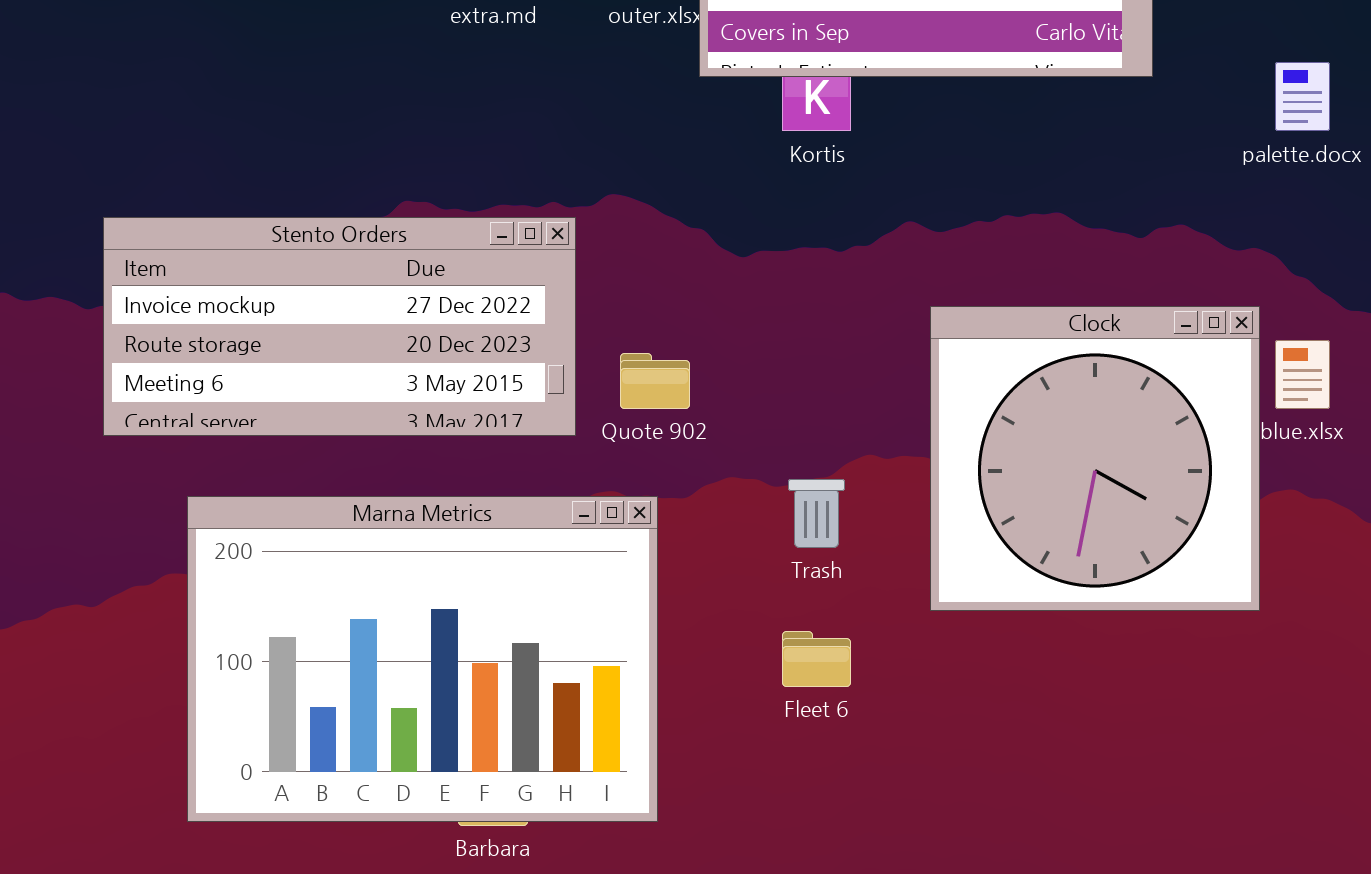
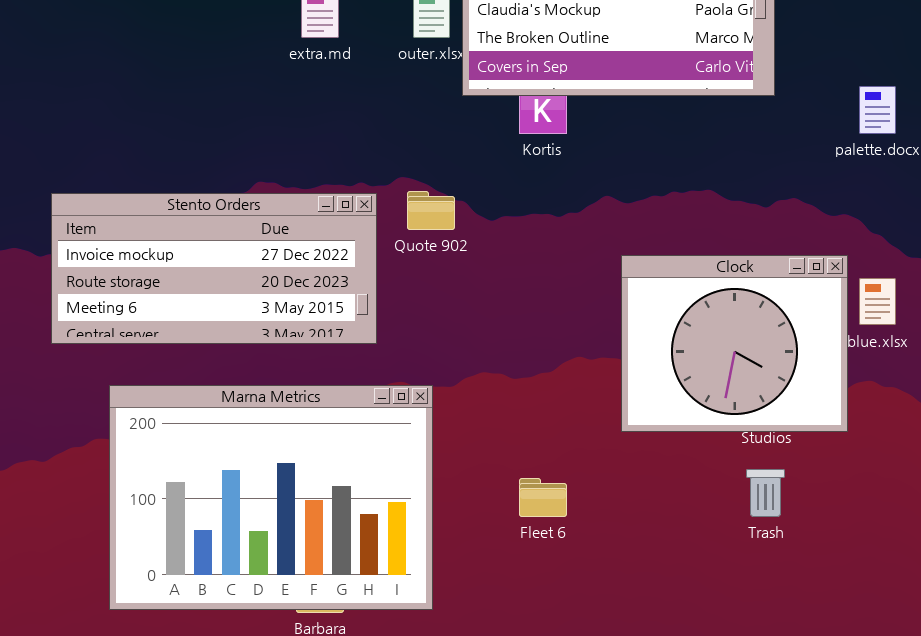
Clock: [930,306,1260,611] -> [621,255,848,432], resized
Quote 902: [620,353,690,409] -> [407,191,455,230], moved
Trash: [788,479,845,548] -> [746,469,785,517], moved

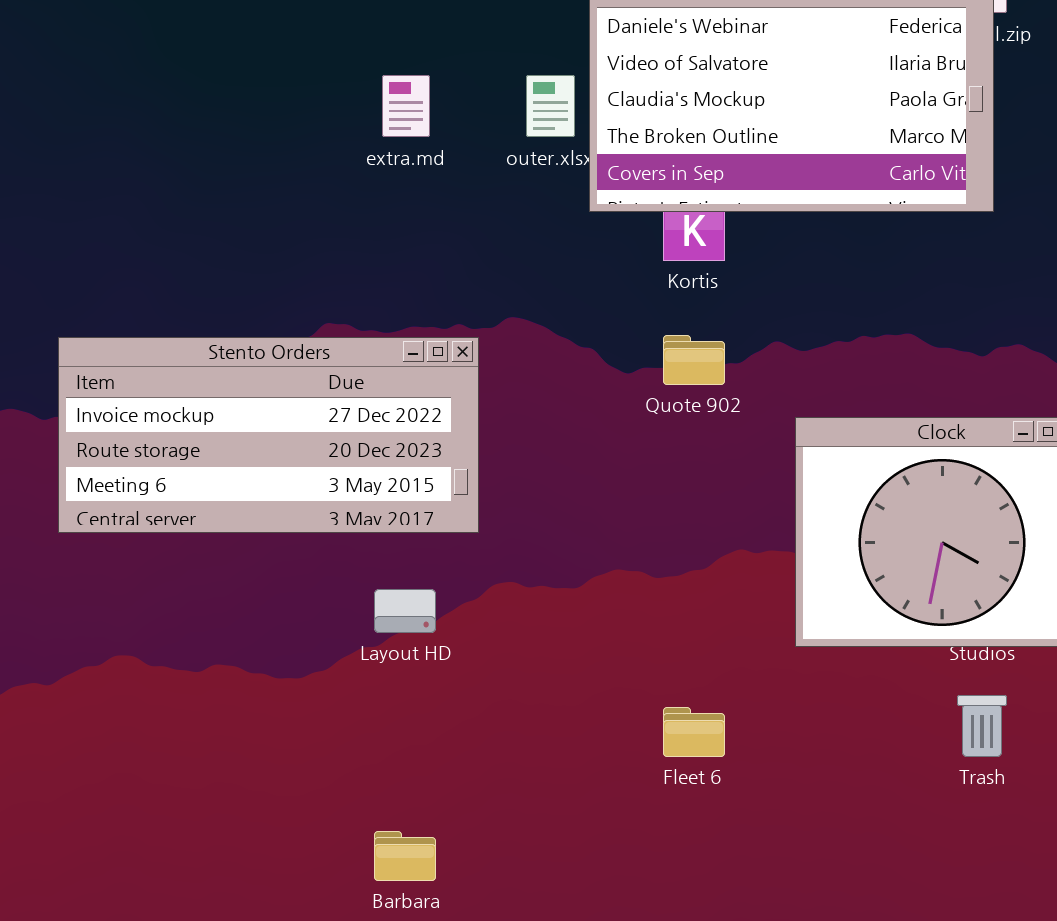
Quote 902: [407,191,455,230] -> [663,335,725,385], moved
Marna Metrics: [109,385,433,610] -> none, closed

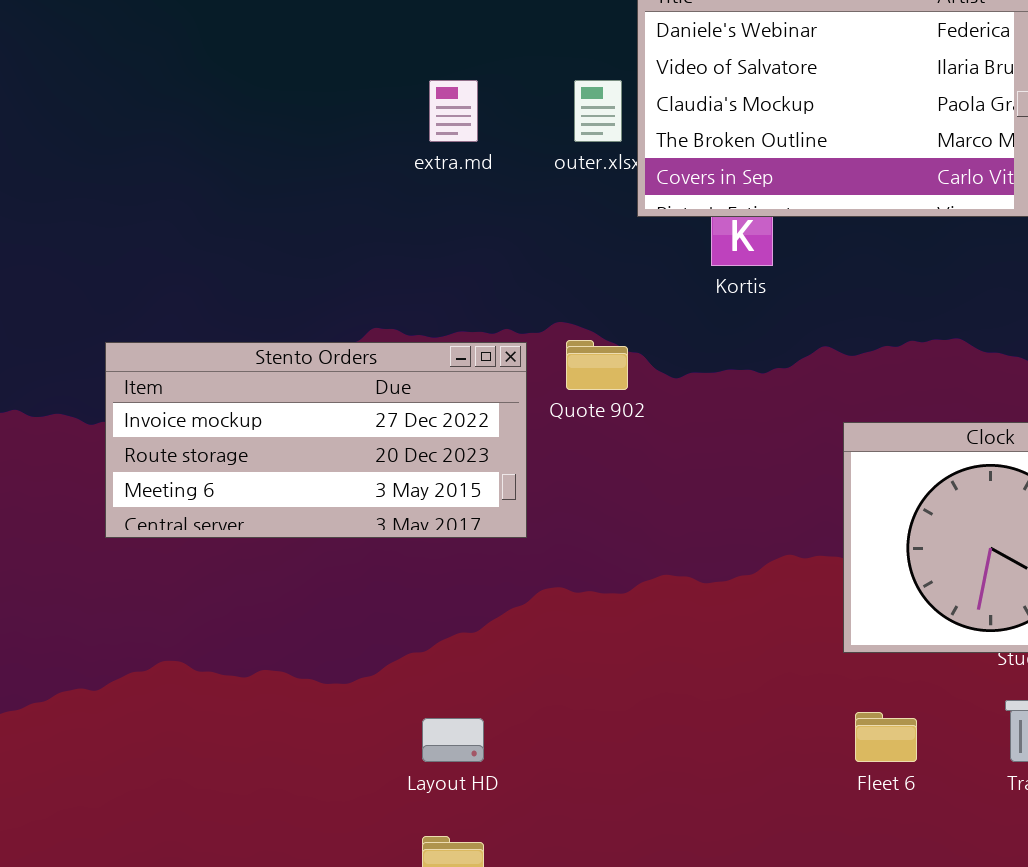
Quote 902: [663,335,725,385] -> [566,340,628,390], moved
Layout HD: [374,589,436,633] -> [422,718,484,762], moved
Fleet 6: [663,707,725,757] -> [855,712,917,762], moved

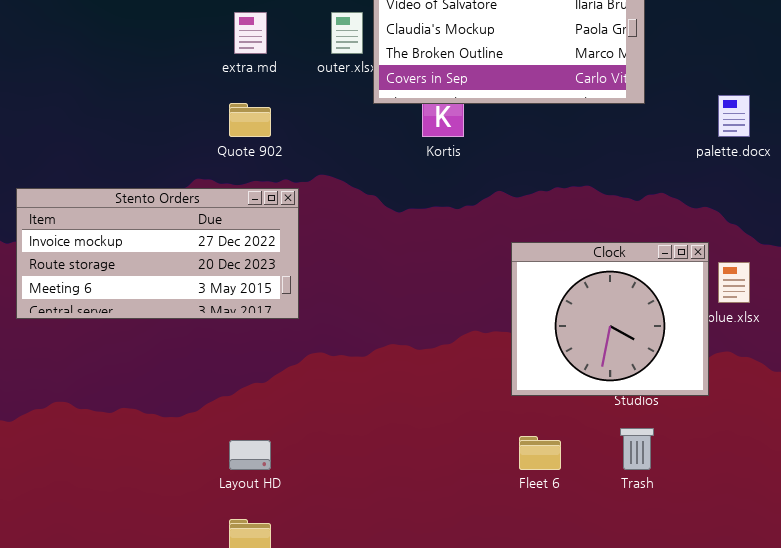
Quote 902: [566,340,628,390] -> [229,103,271,137], moved

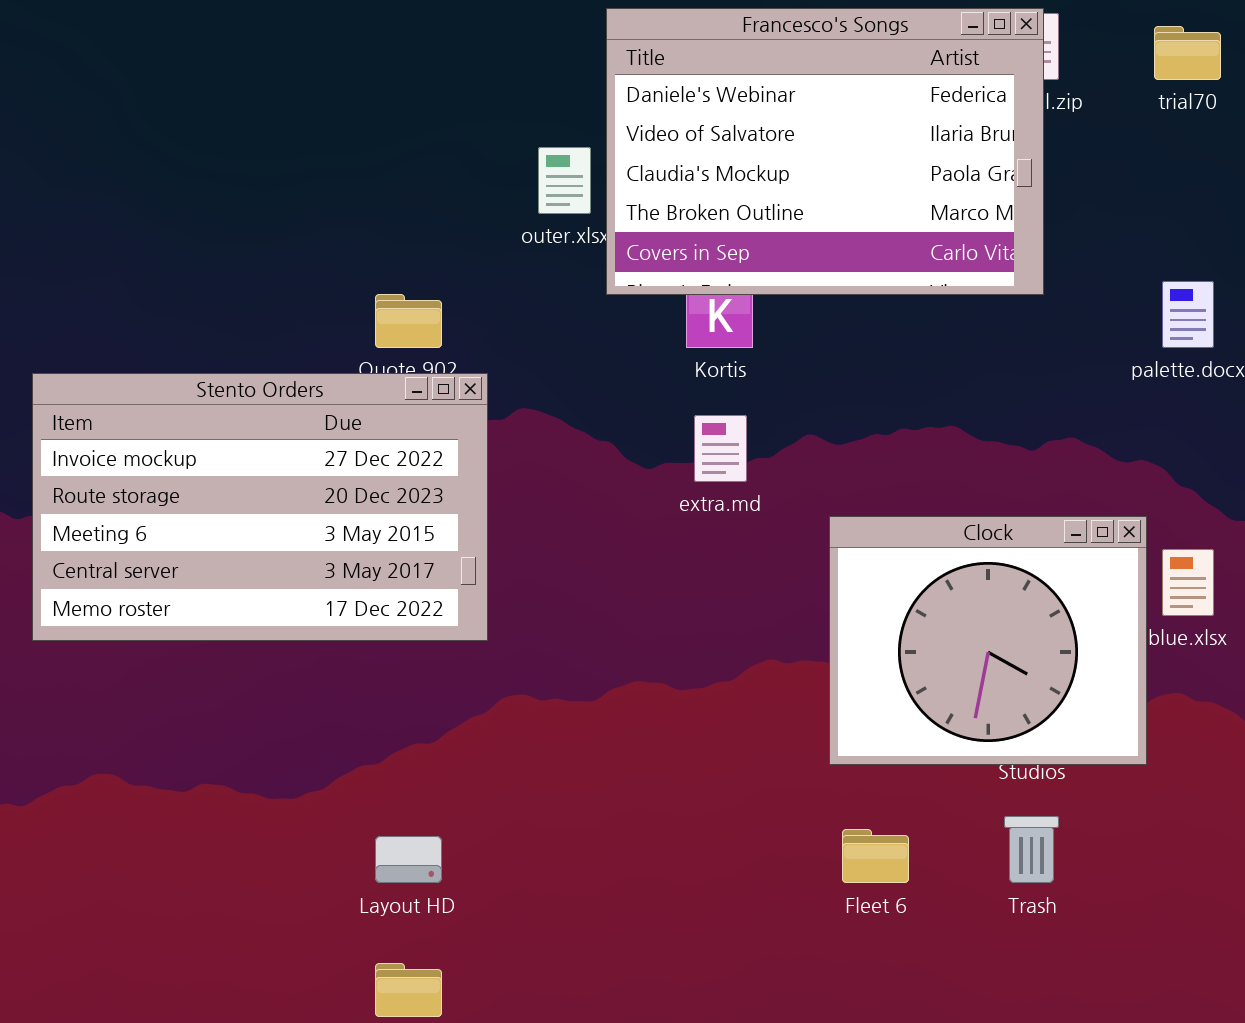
extra.md: [234,12,267,54] -> [694,415,747,482], moved
Stento Orders: [16,188,299,319] -> [32,373,488,641], resized

